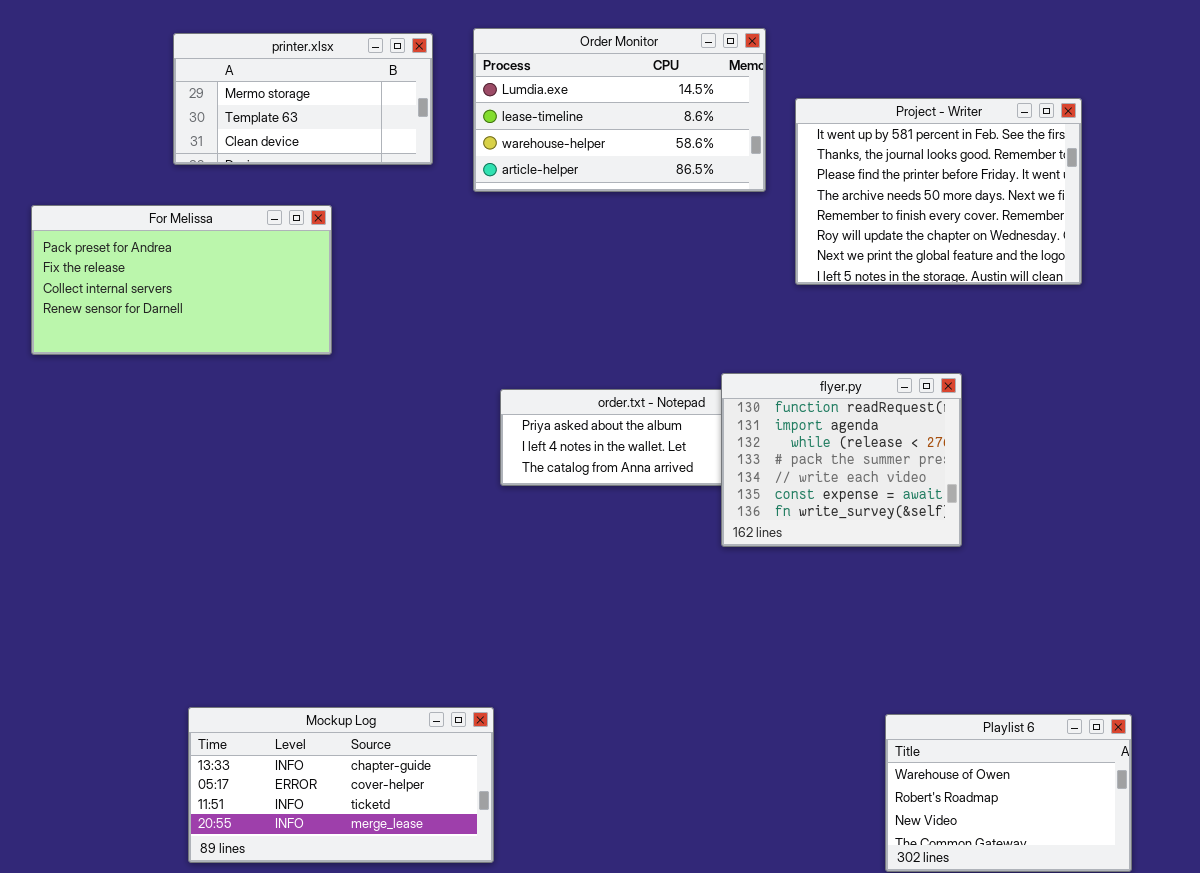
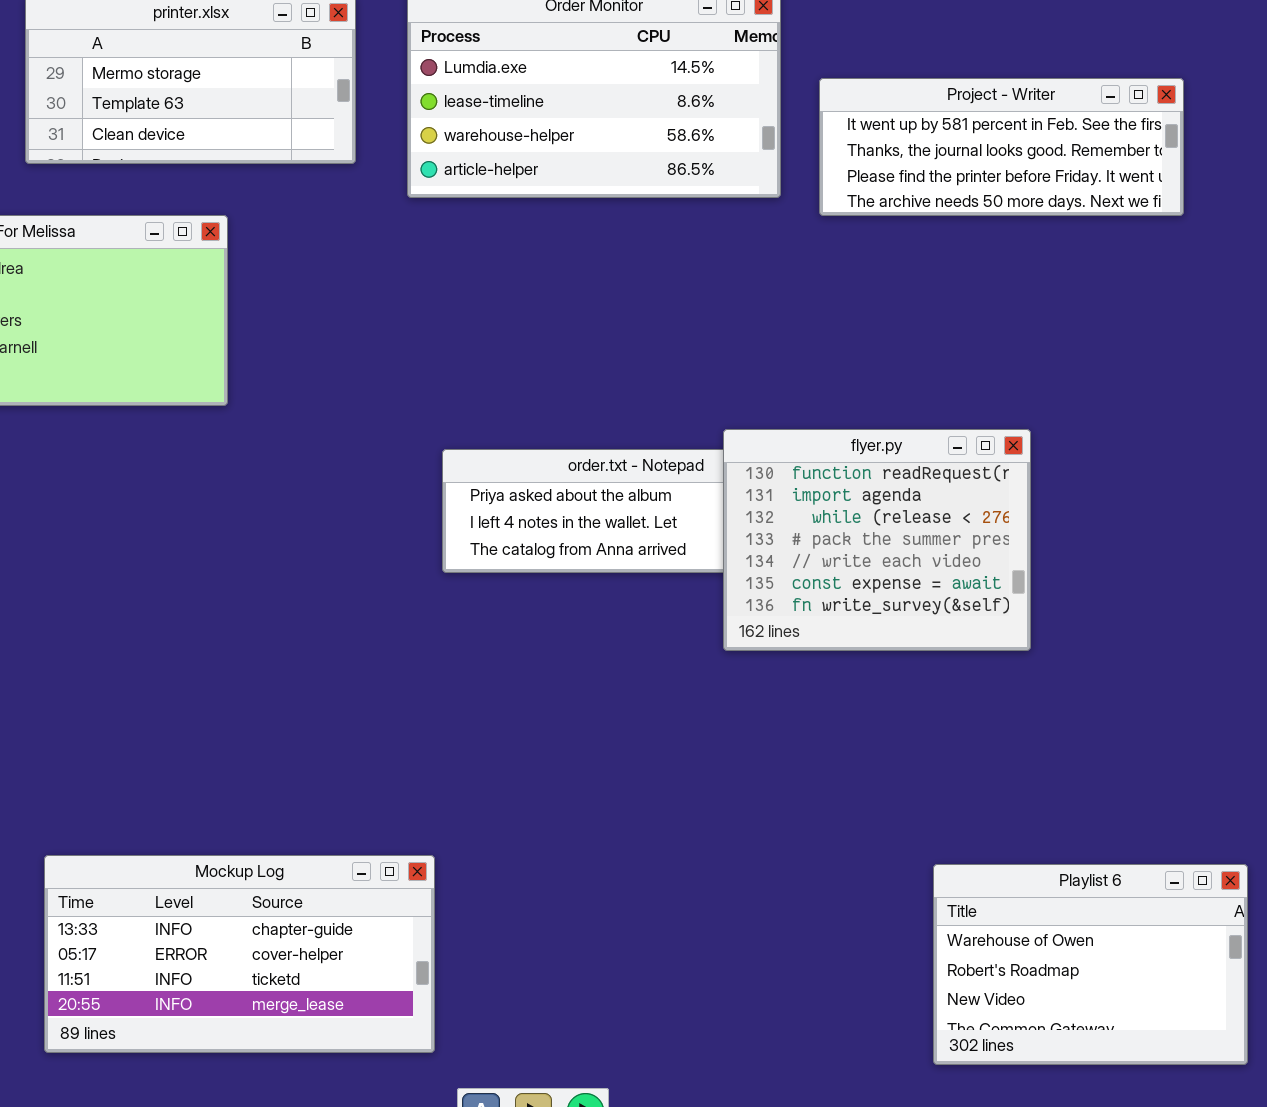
Project - Writer: [795,98,1082,285] -> [819,78,1184,216], resized

